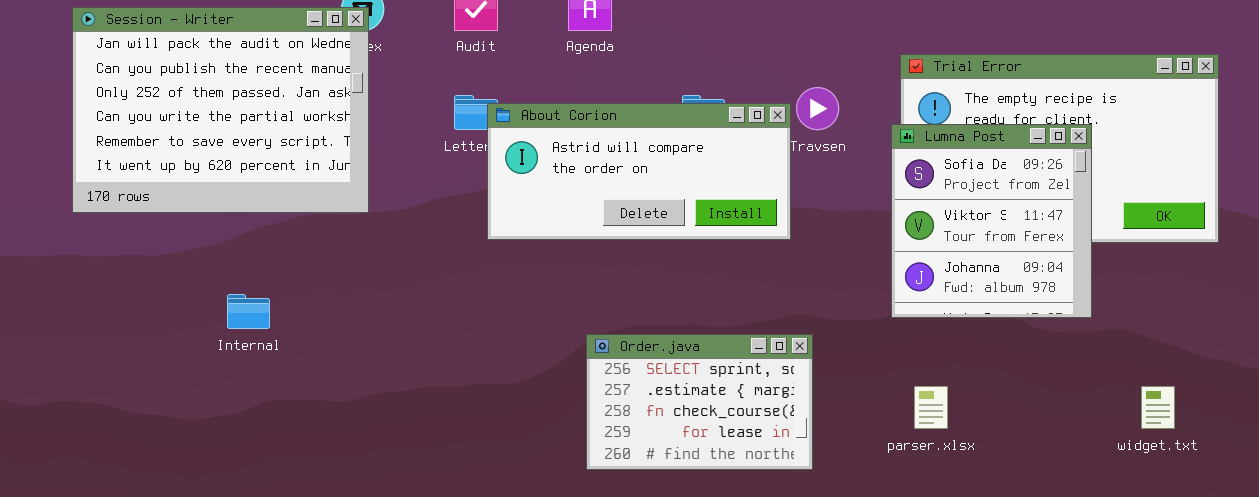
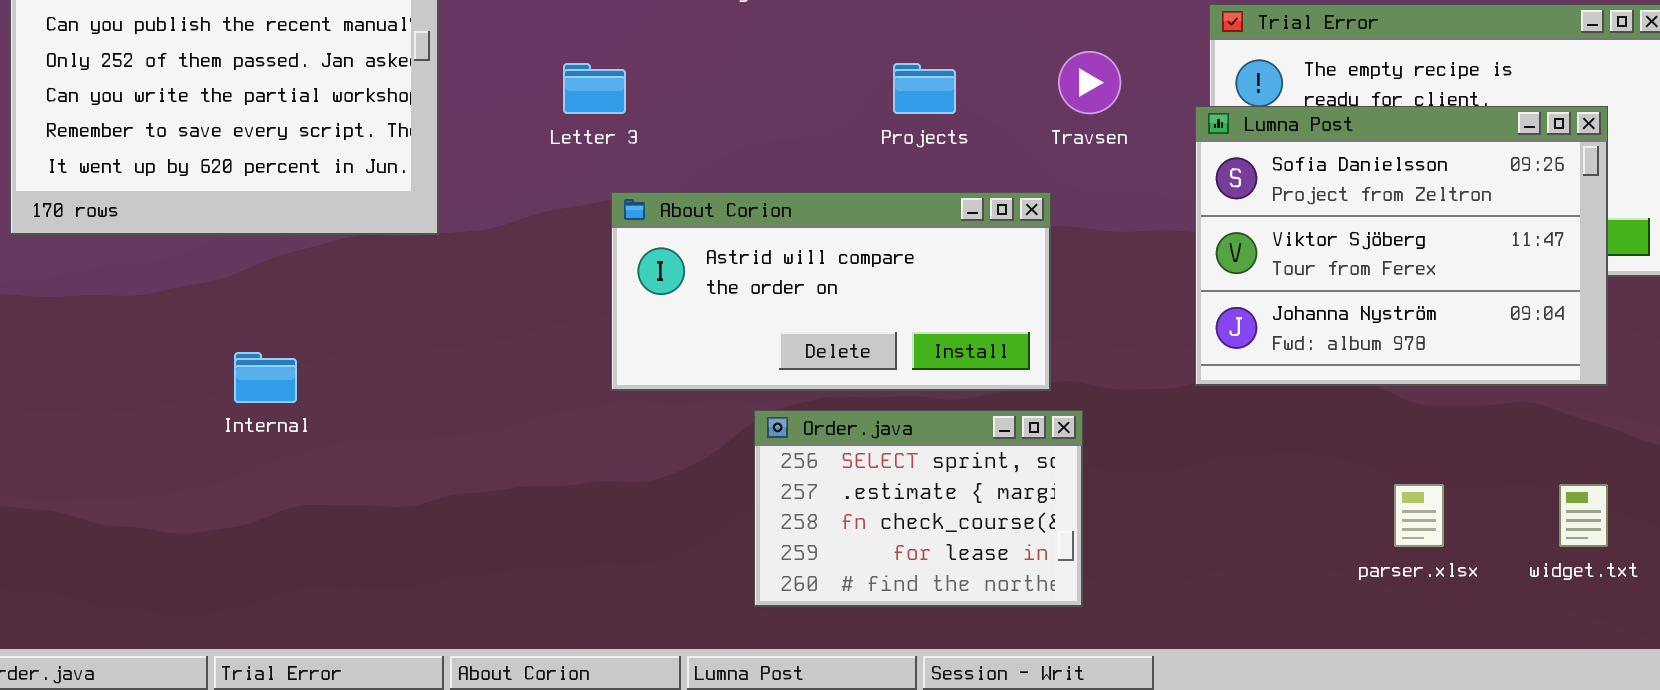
About Corion: [487,103,791,240] -> [611,192,1051,391], moved
Lumna Post: [891,124,1092,318] -> [1195,106,1608,386], resized
parser.xlsx: [914,386,948,429] -> [1394,484,1444,547], moved

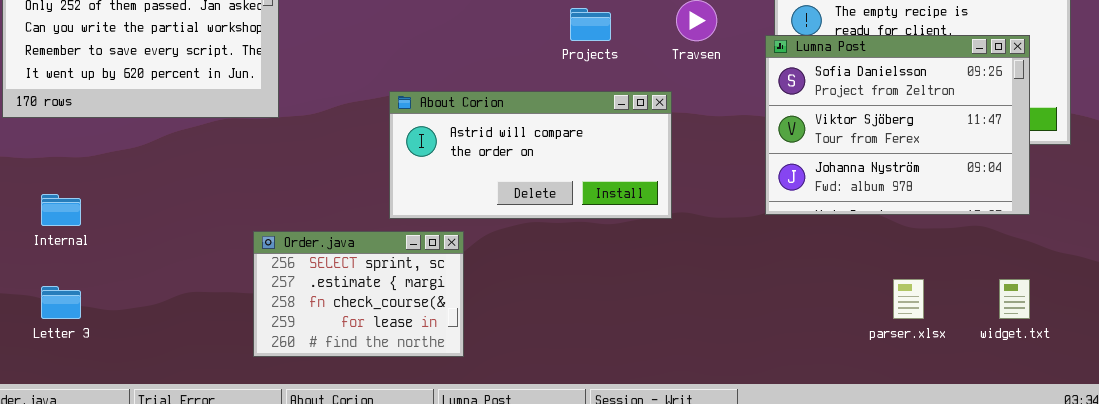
Letter 3: [563,63,626,114] -> [41,286,81,319], moved
Internal: [234,352,297,403] -> [41,194,81,226], moved
Order.java: [754,410,1083,607] -> [253,231,464,357], moved

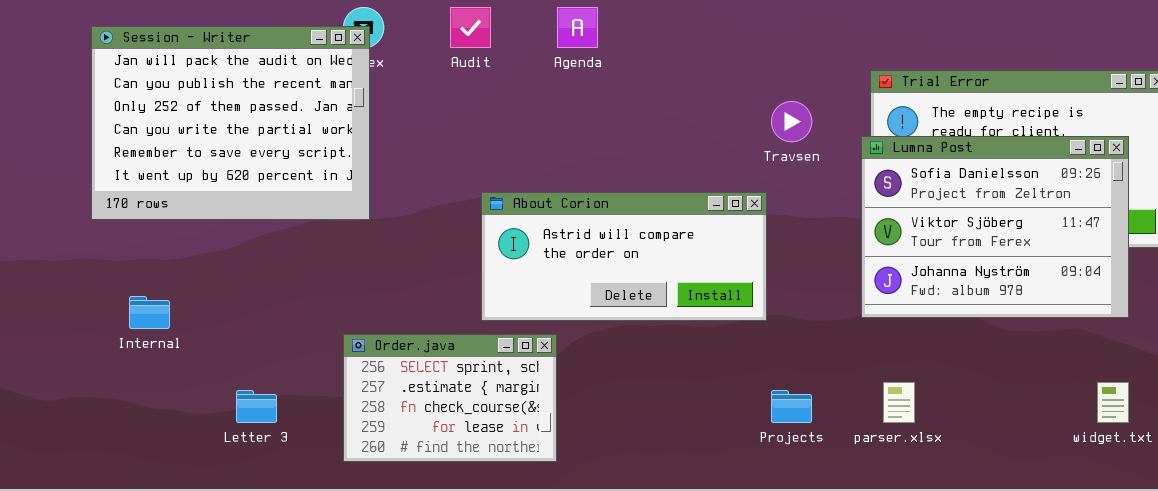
Projects: [570,8,611,41] -> [771,390,812,423], moved
parser.xlsx: [893,279,924,319] -> [883,382,915,423], moved
Letter 3: [41,286,81,319] -> [236,390,277,423], moved

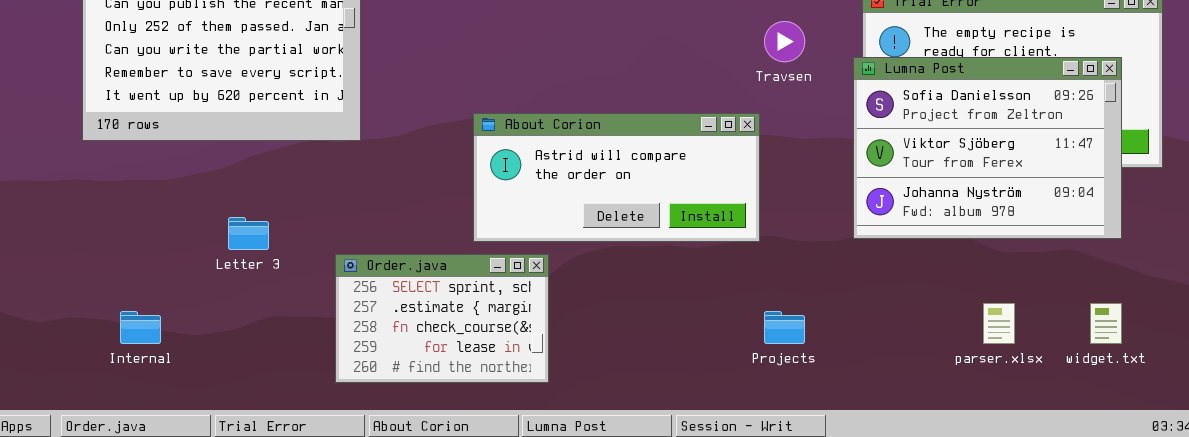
Internal: [129,296,170,329] -> [120,311,161,344], moved
parser.xlsx: [883,382,915,423] -> [983,303,1015,344], moved
Letter 3: [236,390,277,423] -> [228,217,269,250], moved

